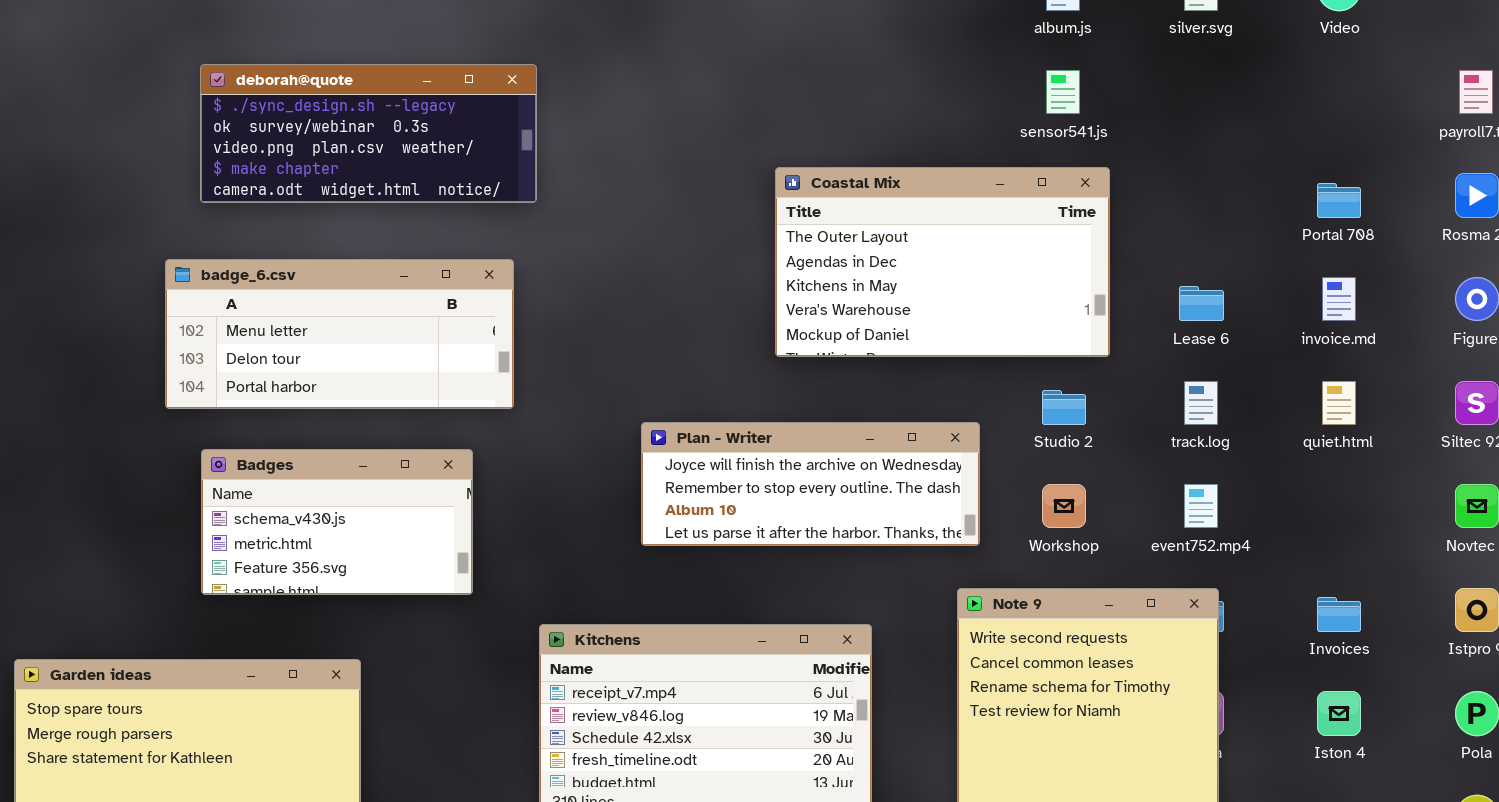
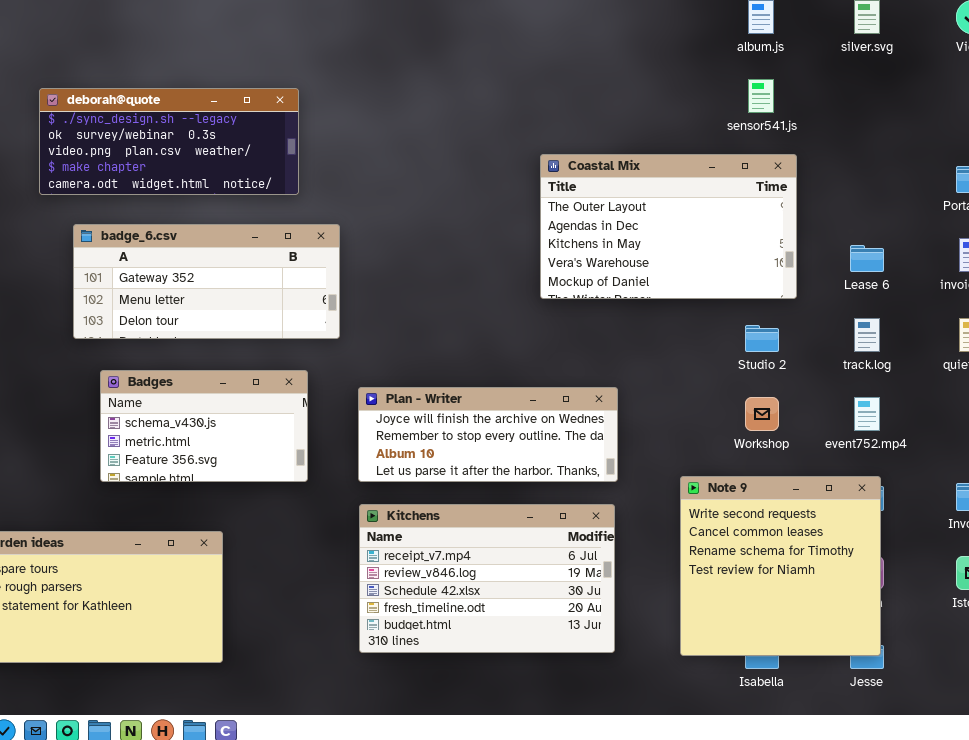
deborah@quote: [200,64,537,203] -> [39,88,299,195], moved
badge_6.csv: [165,259,514,409] -> [73,224,340,339], scrolled up 1 row
Plan - Writer: [641,422,980,546] -> [358,387,618,482], moved

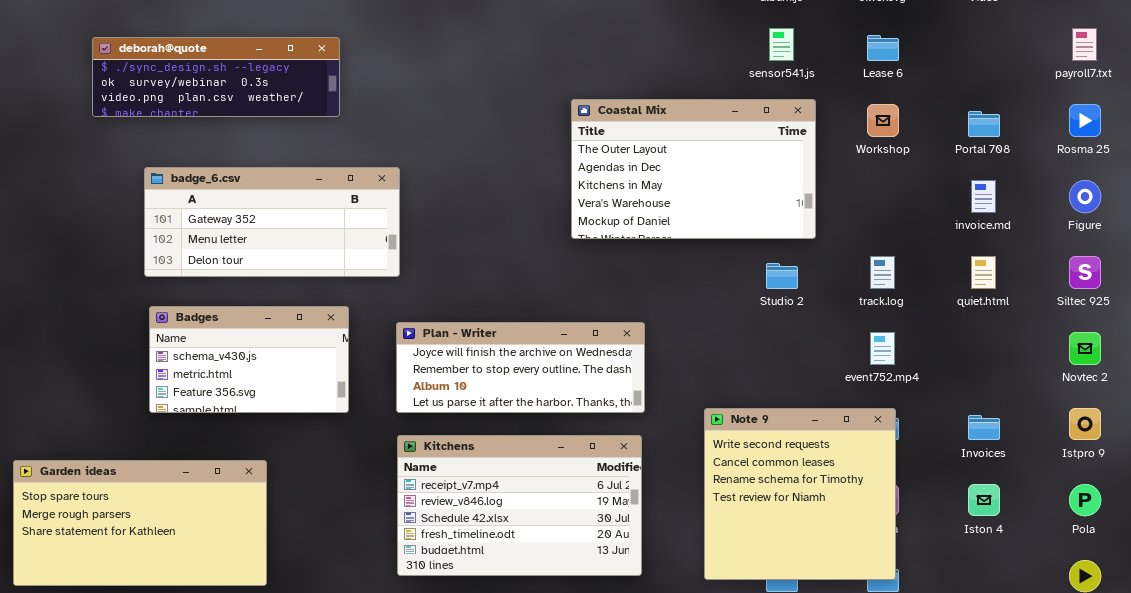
deborah@quote: [39,88,299,195] -> [92,37,340,117], resized
badge_6.csv: [73,224,340,339] -> [144,167,400,277], moved
Lease 6: [850,245,884,272] -> [867,35,899,61], moved
Workshop: [745,397,779,431] -> [867,104,899,137], moved

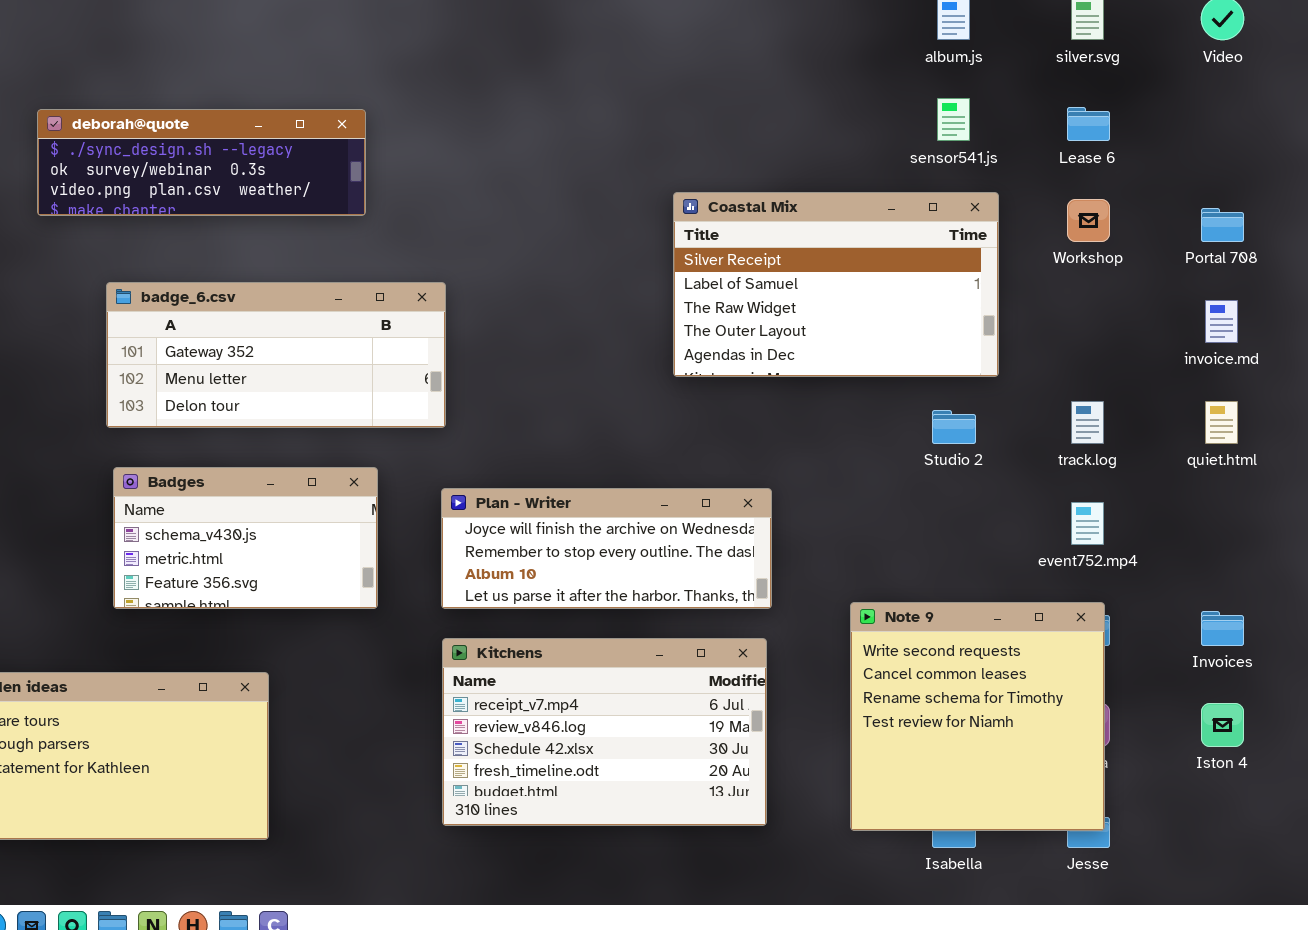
Coastal Mix: [571,99,816,239] -> [673,192,999,377], scrolled up 3 rows

